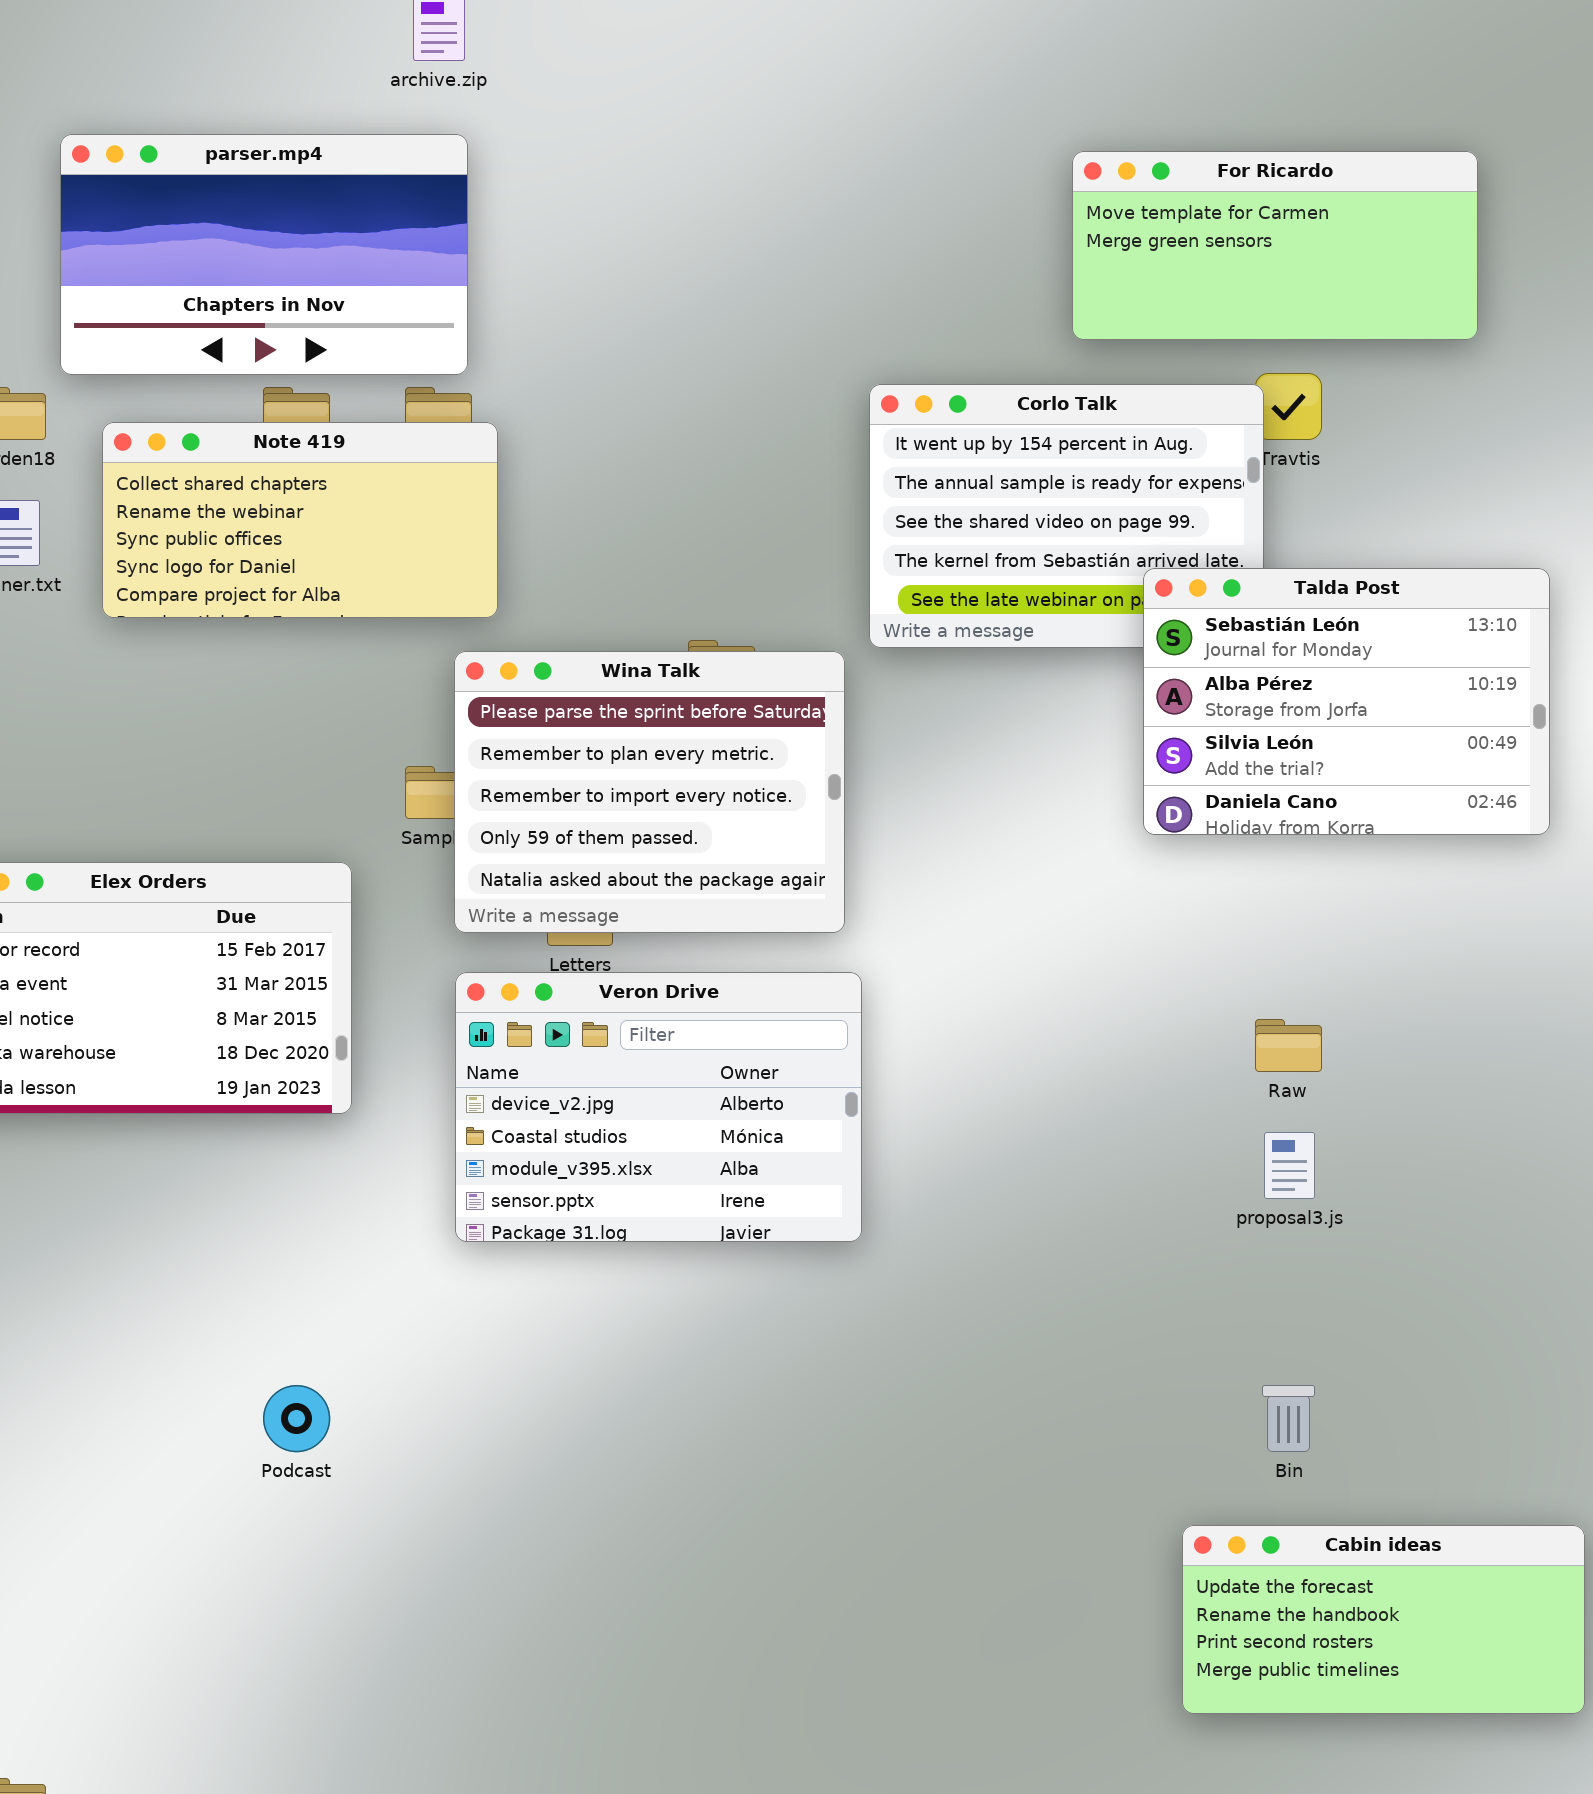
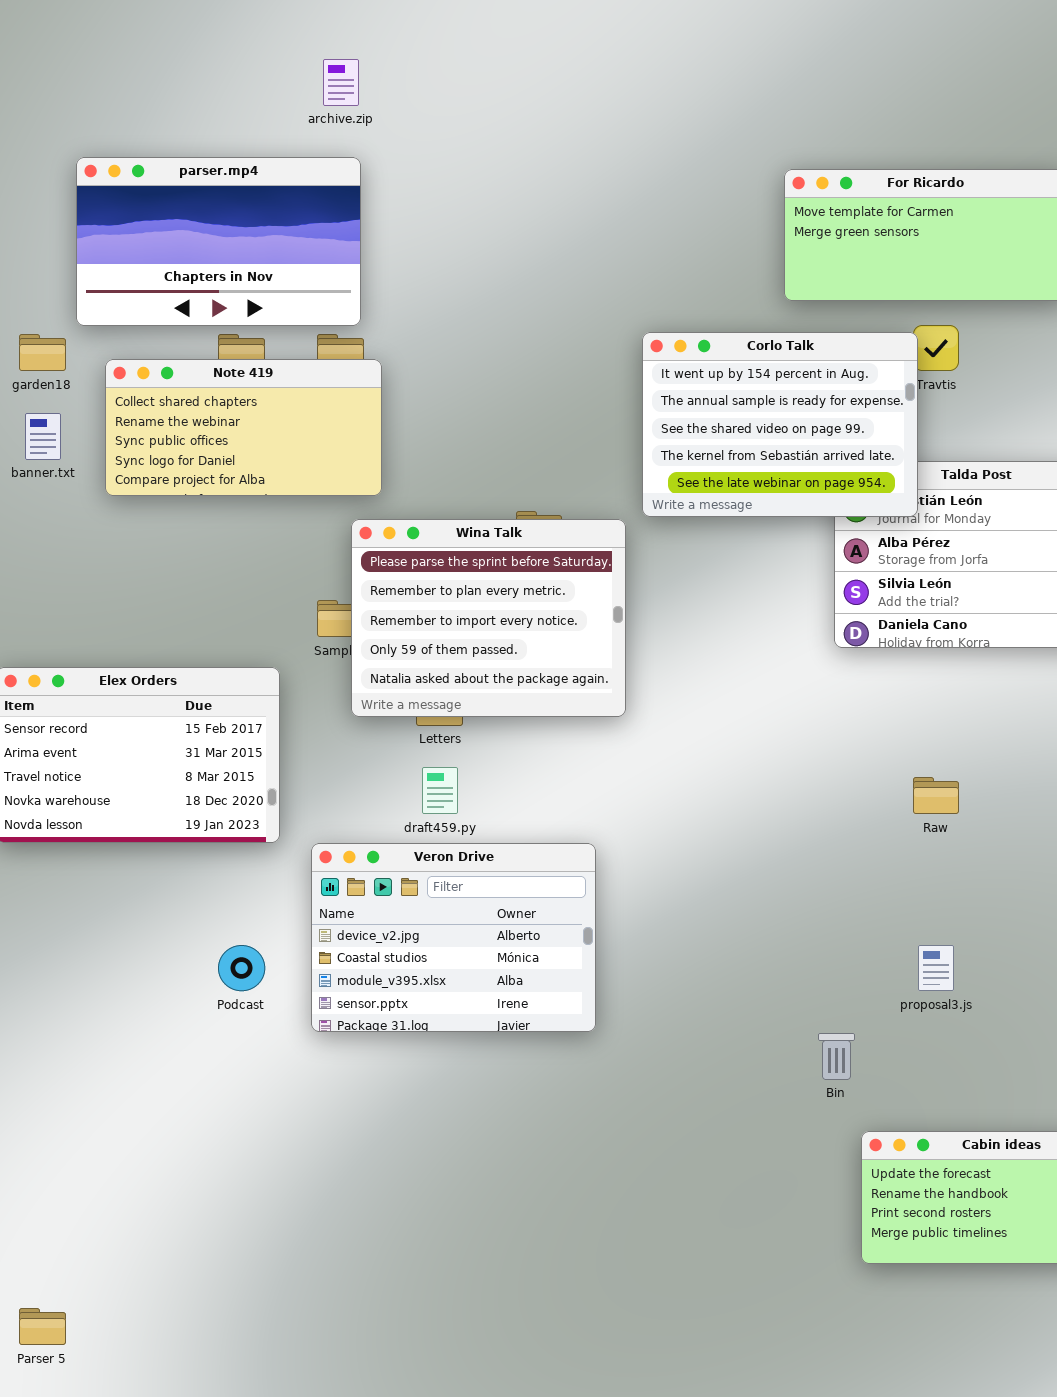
Corlo Talk: [869,384,1264,648] -> [642,332,918,517], raised
Veron Drive: [455,972,862,1242] -> [311,843,596,1032], moved
proposal3.js: [1264,1132,1315,1199] -> [918,945,954,991], moved
Podcast: [263,1385,330,1452] -> [218,945,265,991], moved
Bin: [1262,1385,1315,1452] -> [818,1033,855,1080], moved

